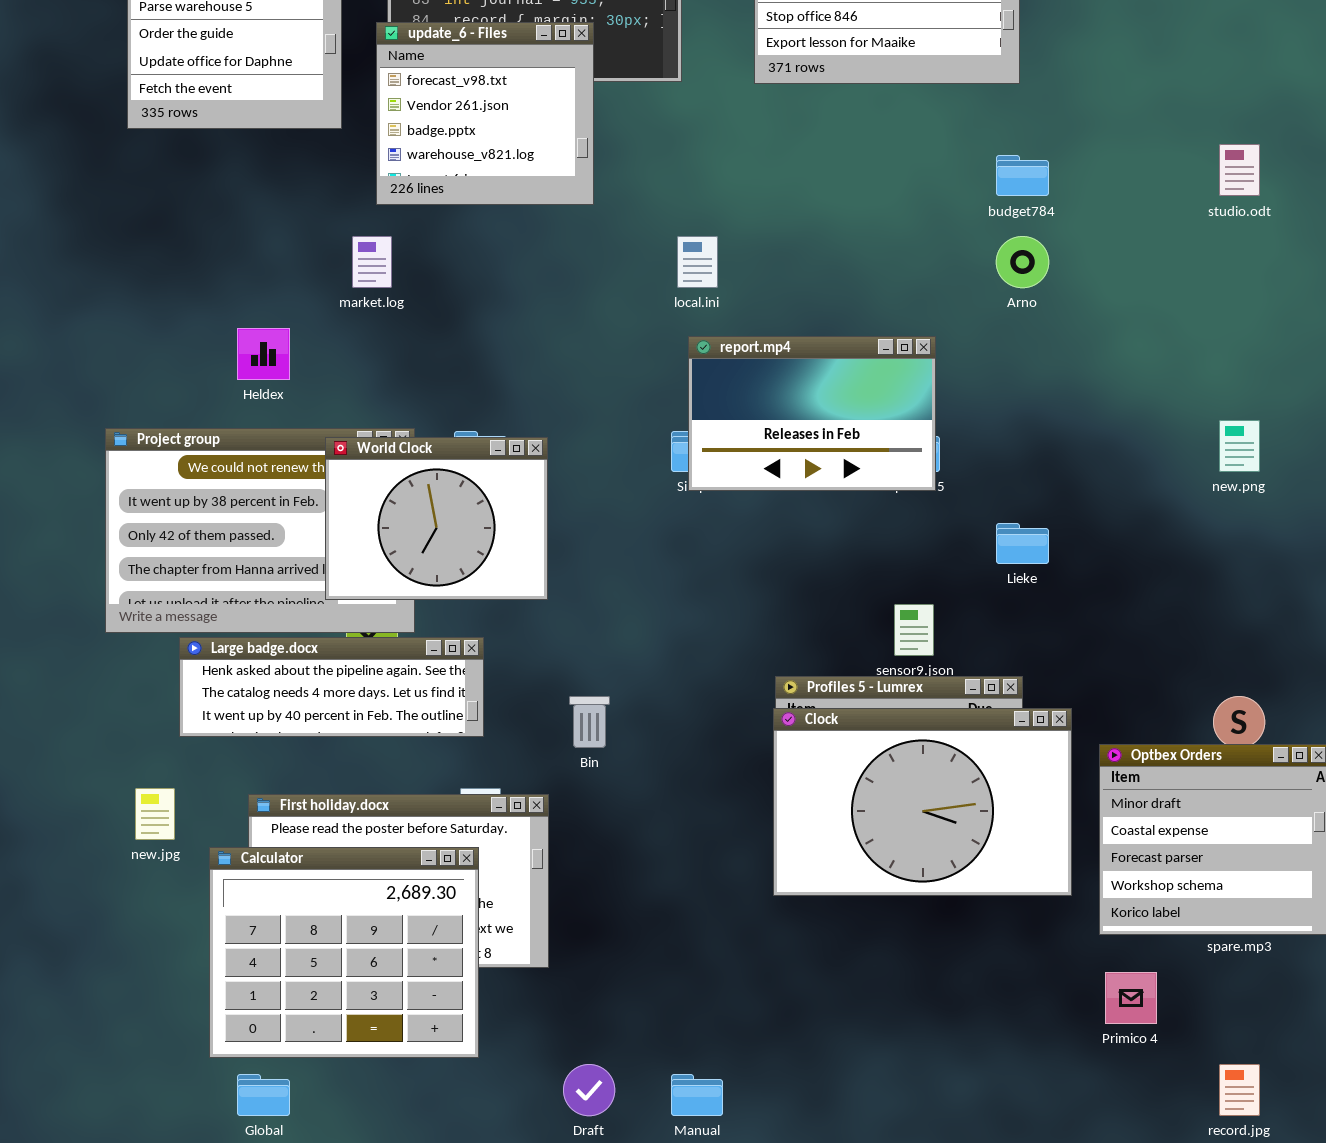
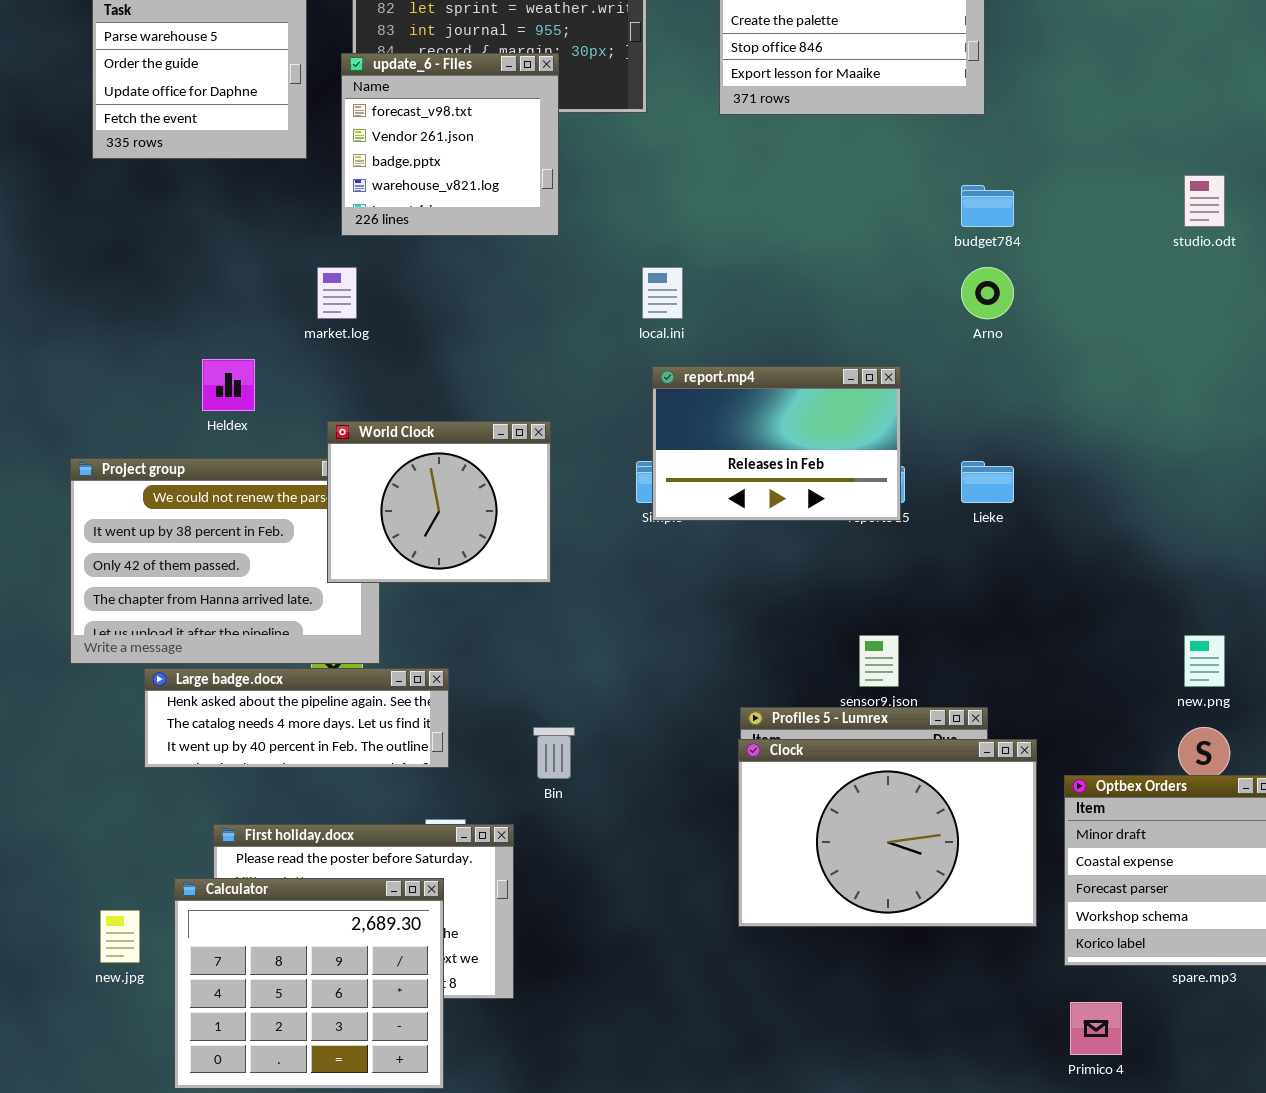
new.png: [1219,420,1260,472] -> [1184,635,1225,687], moved
World Clock: [325,437,548,600] -> [327,421,551,583], moved
Lieke: [996,523,1049,564] -> [961,461,1014,503], moved
new.jpg: [135,788,175,840] -> [100,910,140,963], moved

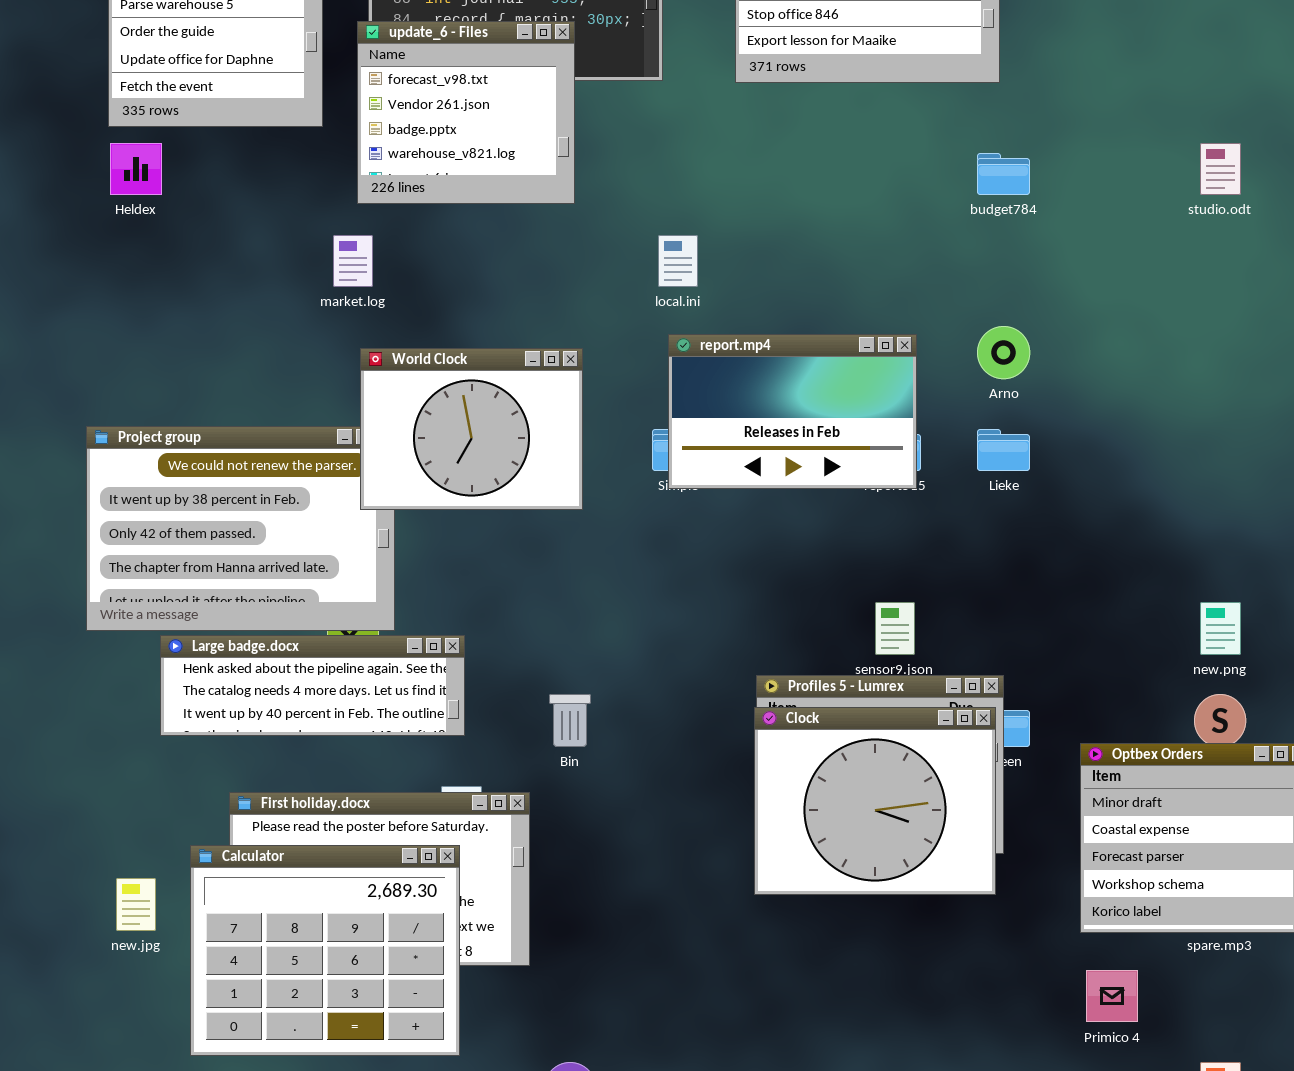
Arno: [961,267,1014,319] -> [977,326,1030,379], moved
Heldex: [202,359,255,411] -> [110,143,162,195], moved
World Clock: [327,421,551,583] -> [360,348,583,510], moved
Clock: [738,739,1037,927] -> [754,707,996,895], resized

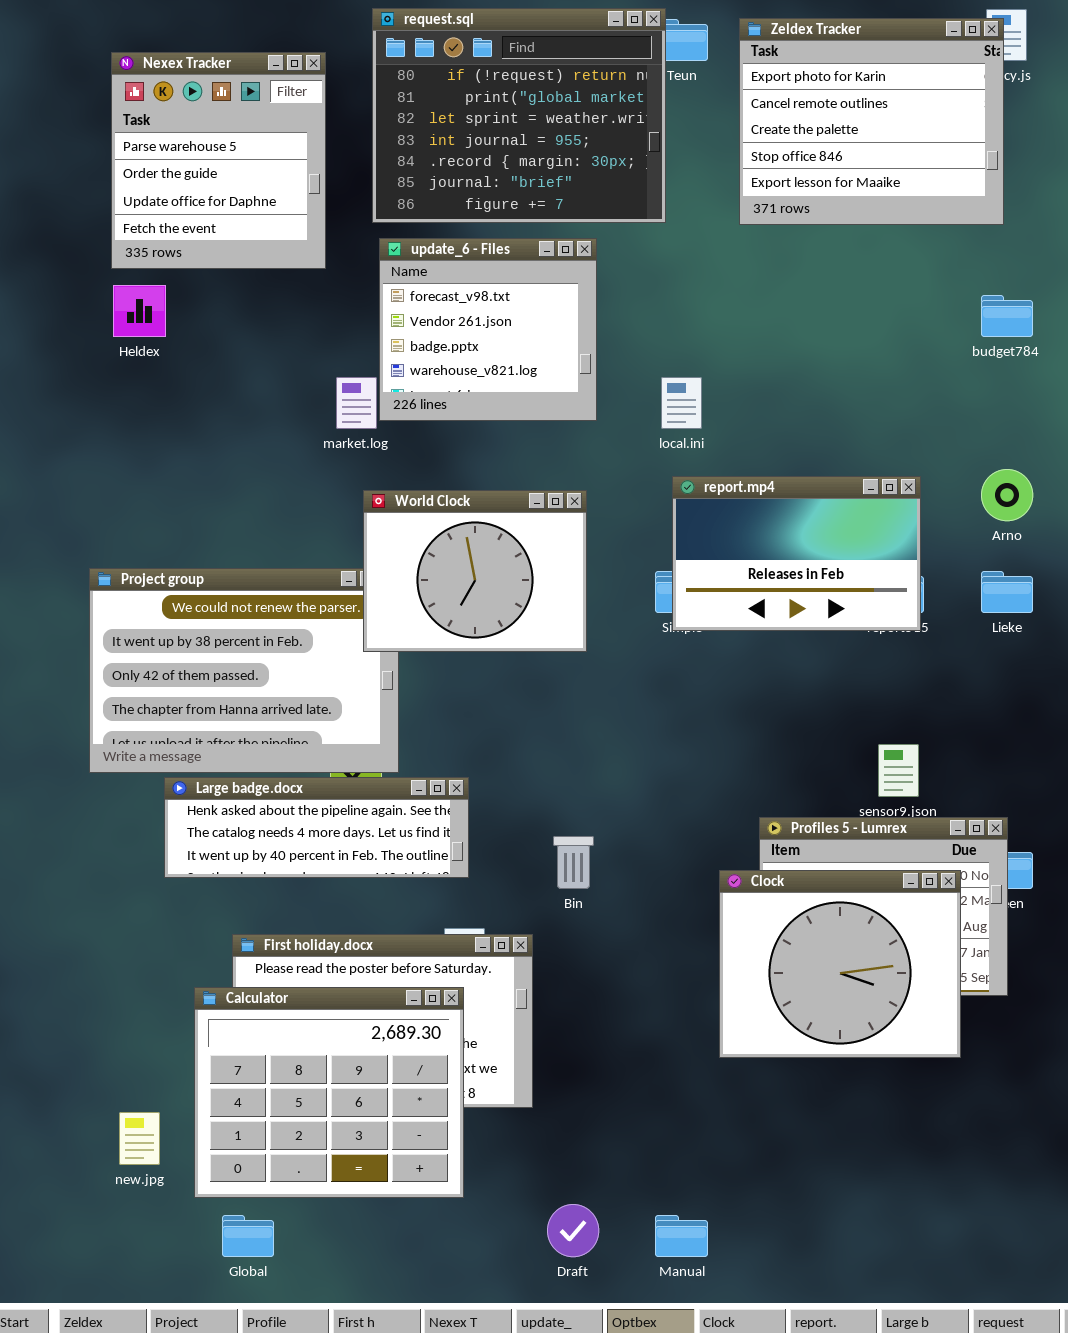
update_6 - Files: [357,21,575,204] -> [379,238,597,421], moved
Clock: [754,707,996,895] -> [719,870,961,1058], moved
new.jpg: [116,878,156,931] -> [119,1112,160,1165], moved

